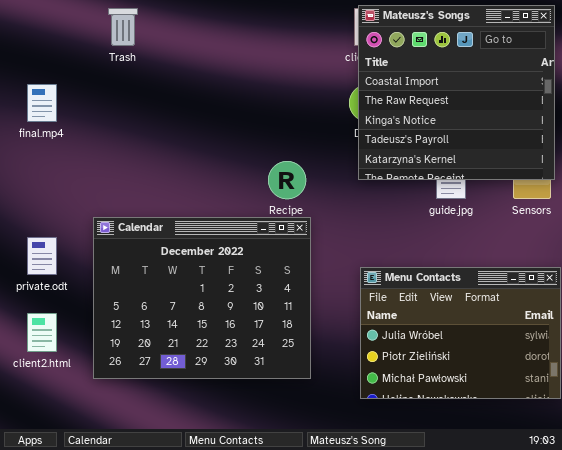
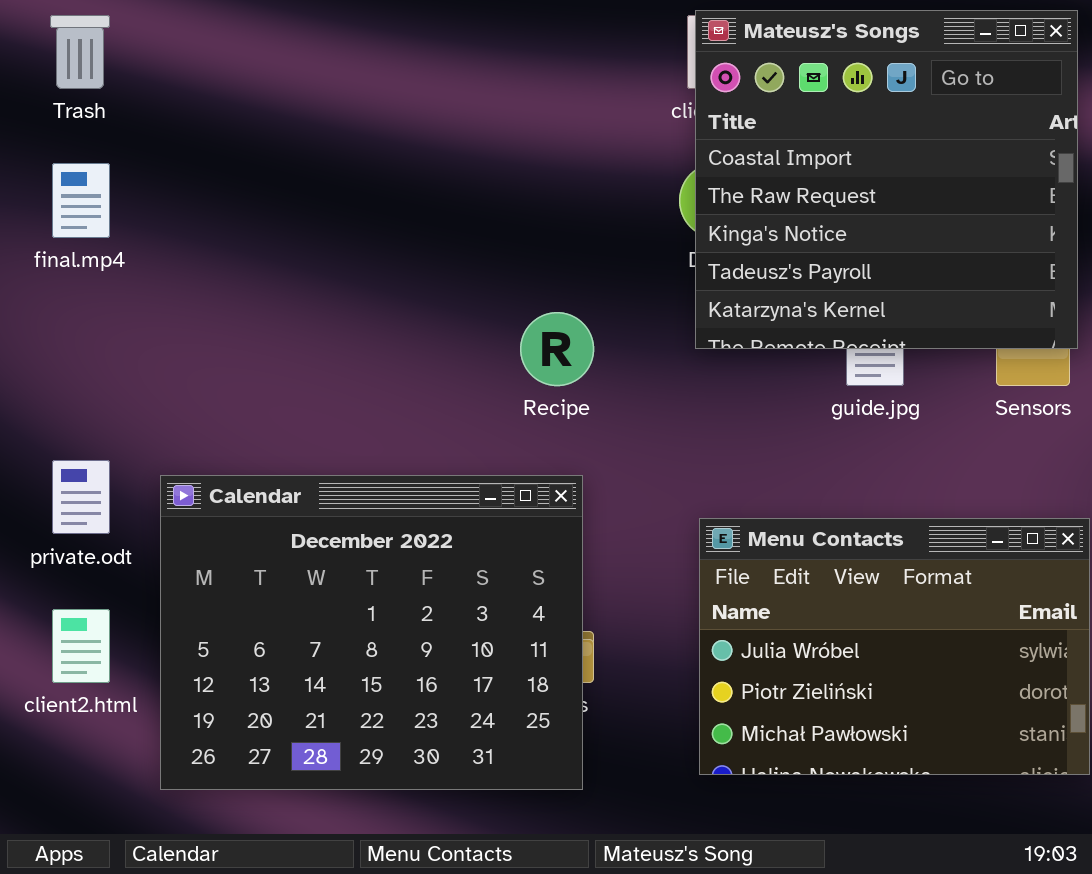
Trash: [108,8,138,46] -> [50,15,110,89], moved
Calendar: [93,217,311,379] -> [160,475,583,790], moved

